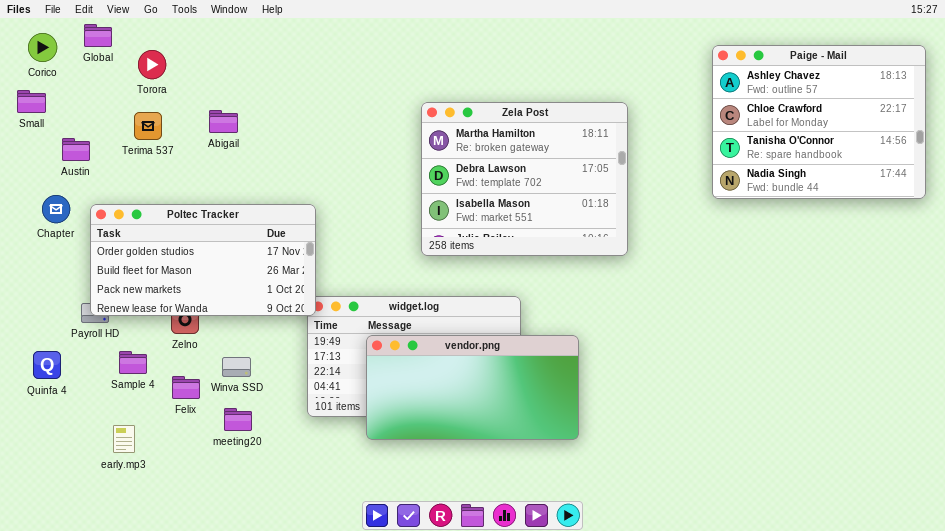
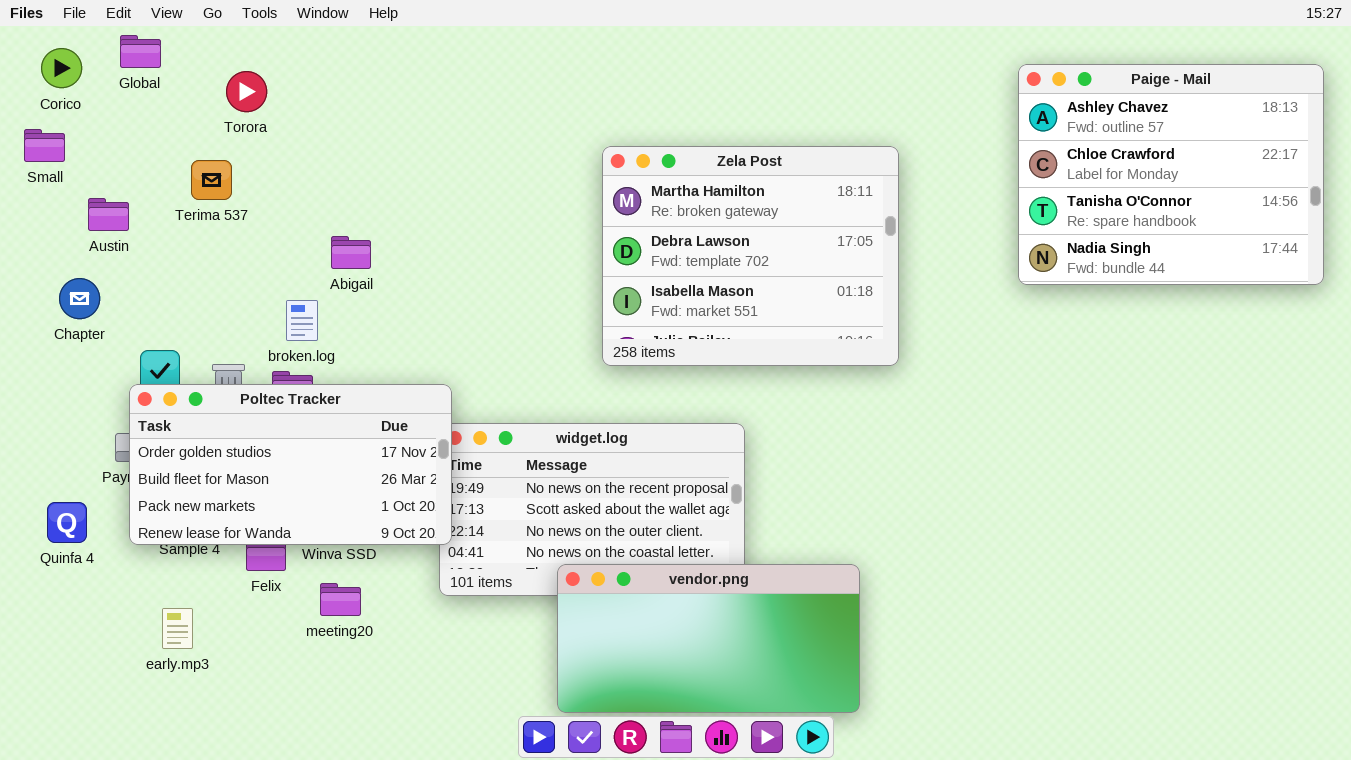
Torora: [138,50,166,79] -> [226,71,267,112], moved
Abigail: [209,110,238,133] -> [331,236,371,269], moved
Poltec Tracker: [90,204,316,316] -> [129,384,452,545], moved
vendor.png: [366,335,579,440] -> [557,564,860,713], moved

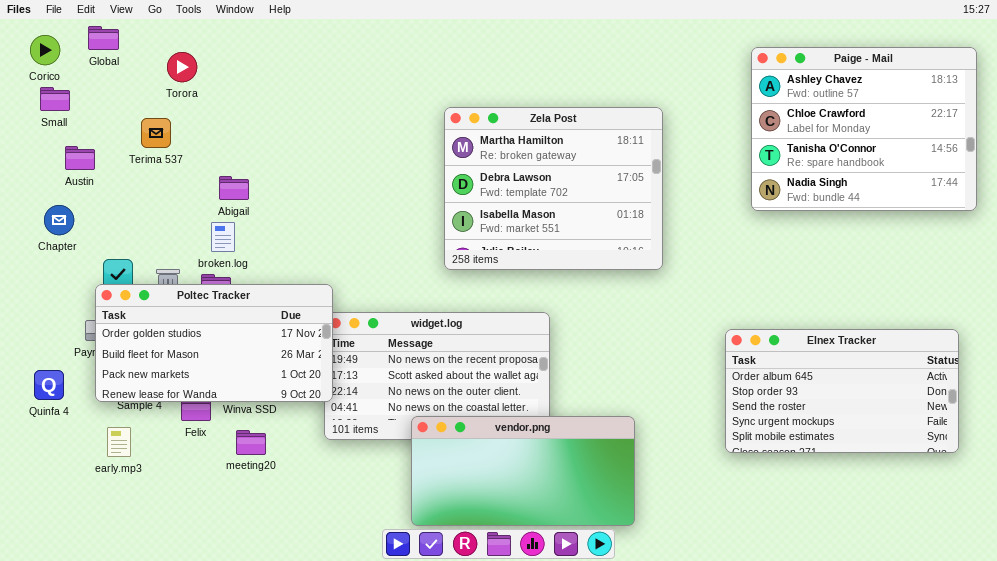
Small: [24,129,65,162] -> [40,87,70,111], moved
Abigail: [331,236,371,269] -> [219,176,249,200], moved
Elnex Tracker: none -> [725,329,959,453], opened
early.mp3: [162,608,193,649] -> [107,427,131,457], moved

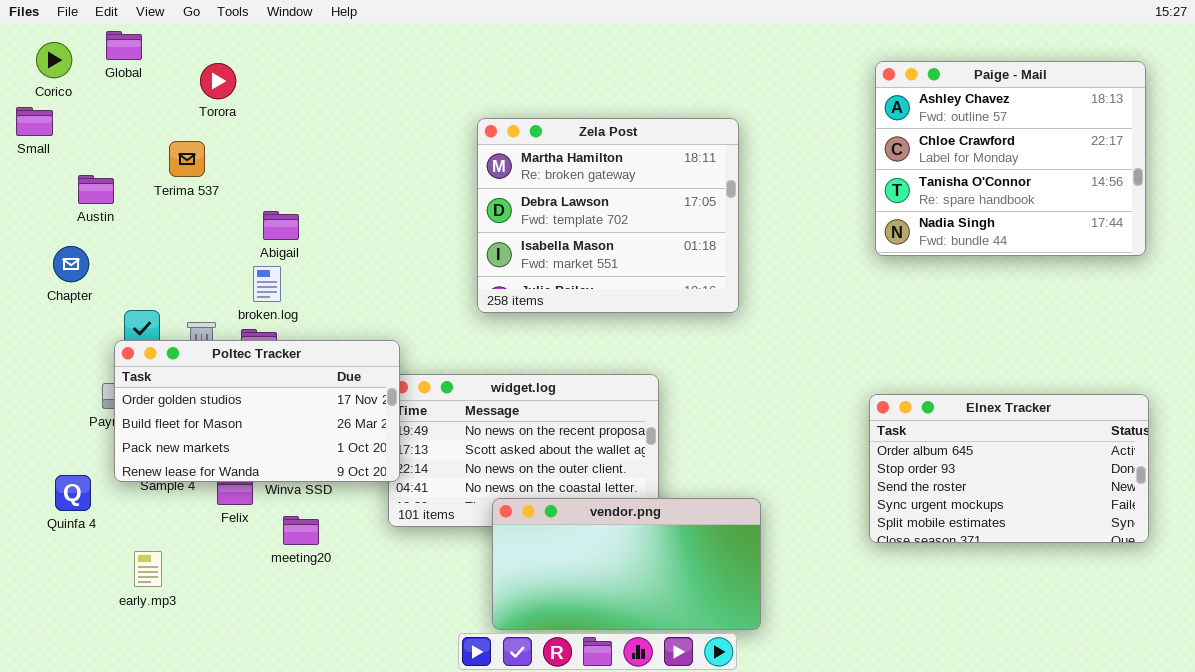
Paige - Mail: [751,47,977,211] -> [875,61,1146,256], moved
Small: [40,87,70,111] -> [16,107,53,136], moved
Zela Post: [444,107,663,270] -> [477,118,739,313], moved
Quinfa 4: [34,370,64,400] -> [55,475,91,511], moved
early.mp3: [107,427,131,457] -> [134,551,162,587], moved

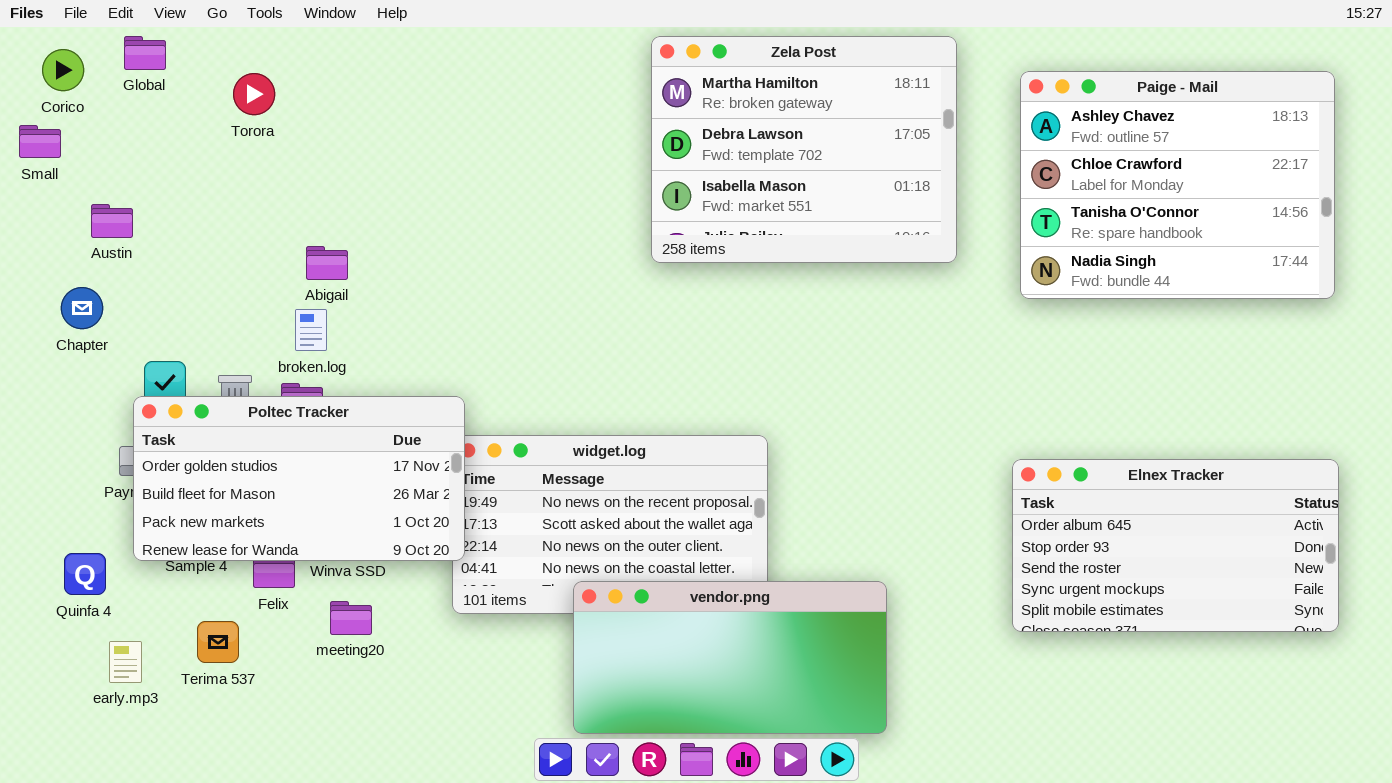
Zela Post: [477,118,739,313] -> [651,36,957,263], moved
Terima 537: [169,141,205,177] -> [197,621,239,663], moved
early.mp3: [134,551,162,587] -> [109,641,142,683], moved

